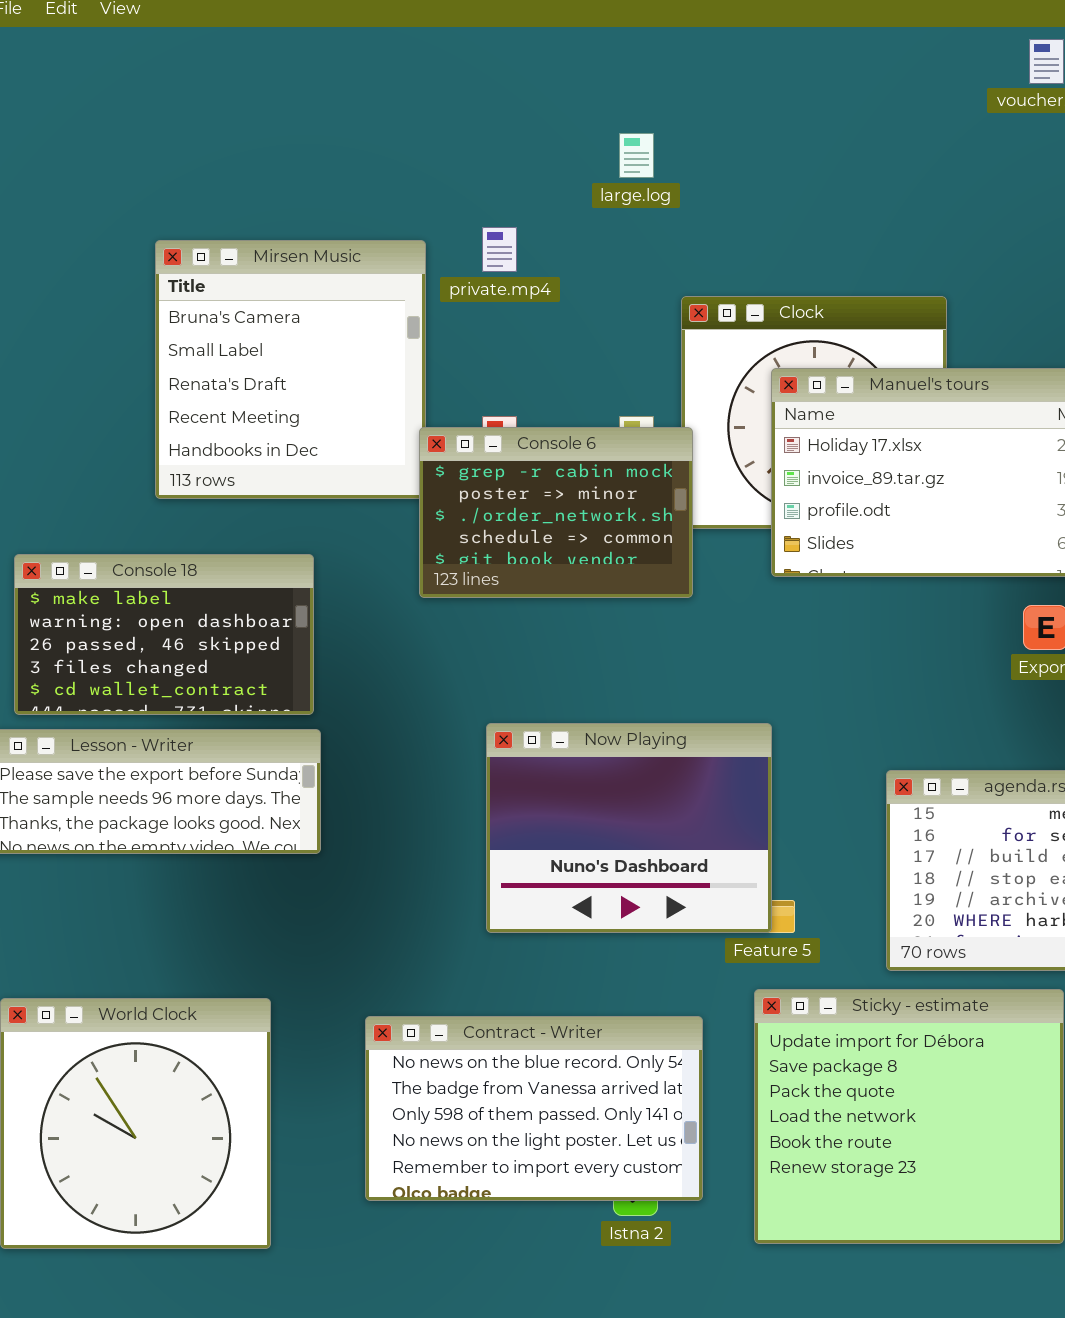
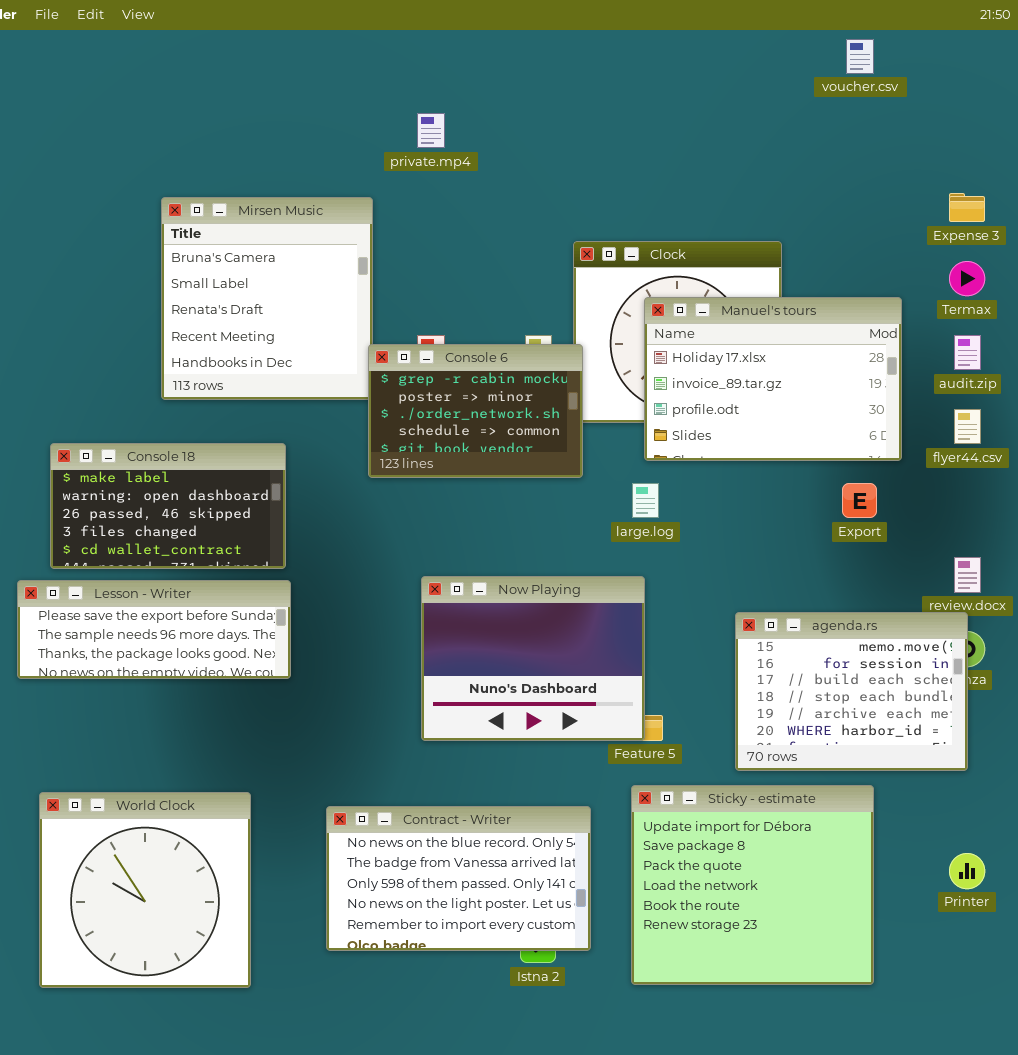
large.log: [619,133,654,178] -> [632,483,659,518], moved
private.mp4: [482,227,517,272] -> [417,113,445,148], moved

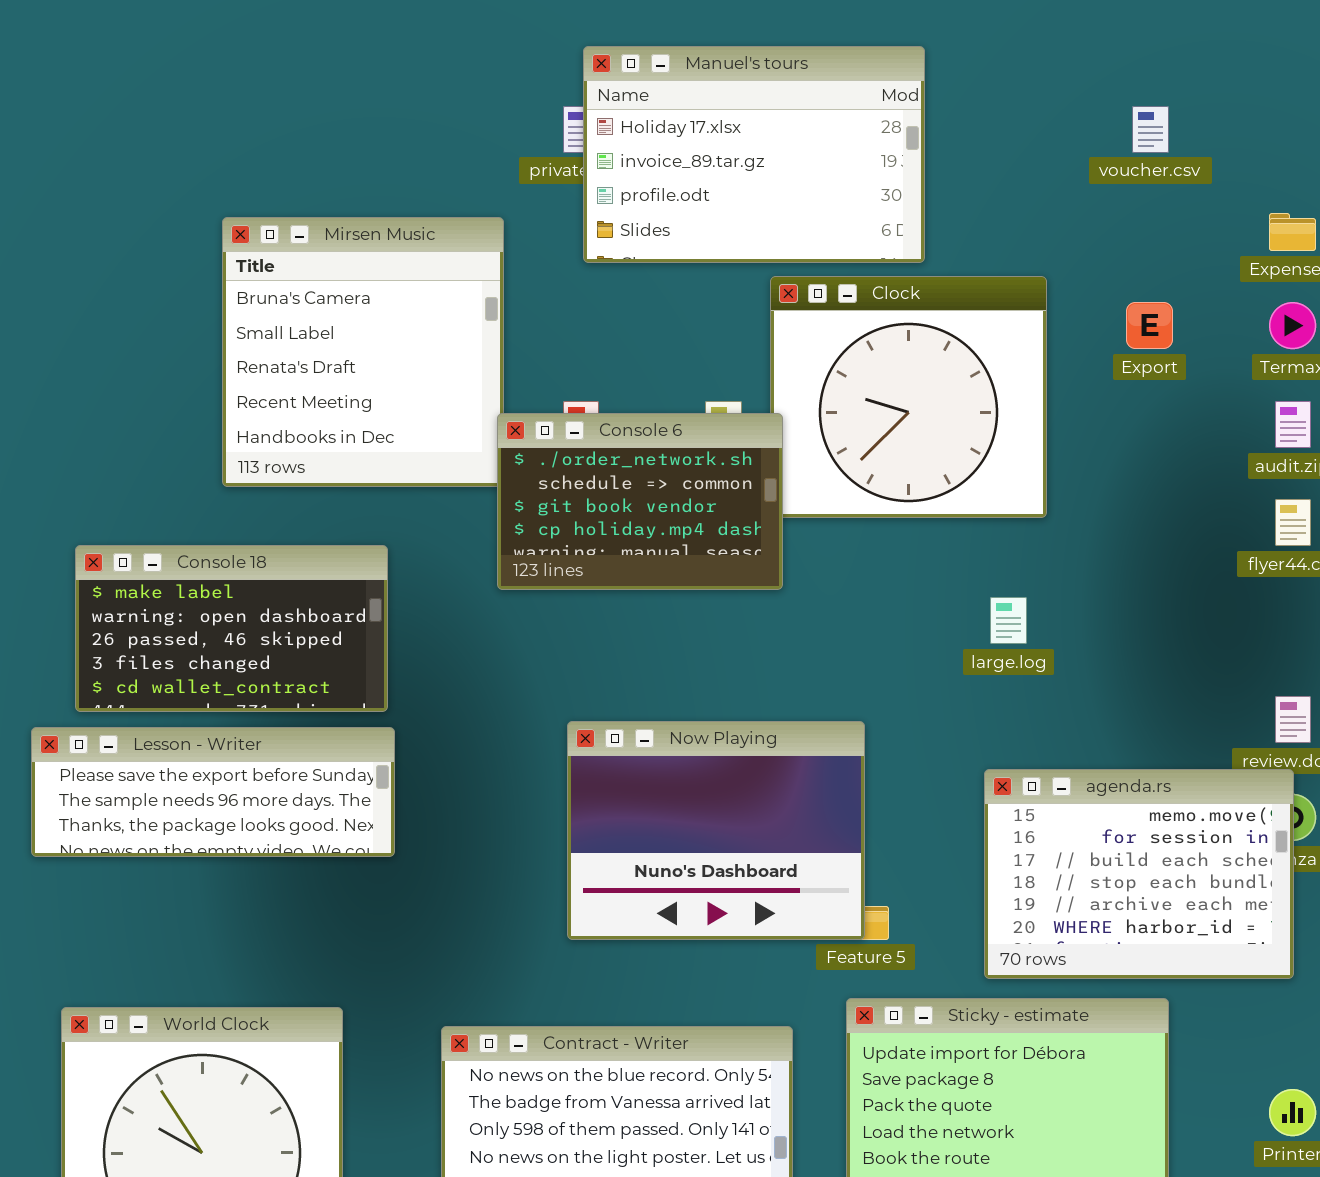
voucher.csv: [846,39,874,74] -> [1132,106,1169,153], moved
Manuel's tours: [644,297,902,461] -> [583,46,925,263], moved
Console 6: [368,344,583,478] -> [497,413,783,590], scrolled down 2 rows
large.log: [632,483,659,518] -> [990,597,1027,644], moved
Export: [842,483,877,518] -> [1126,302,1173,349], moved

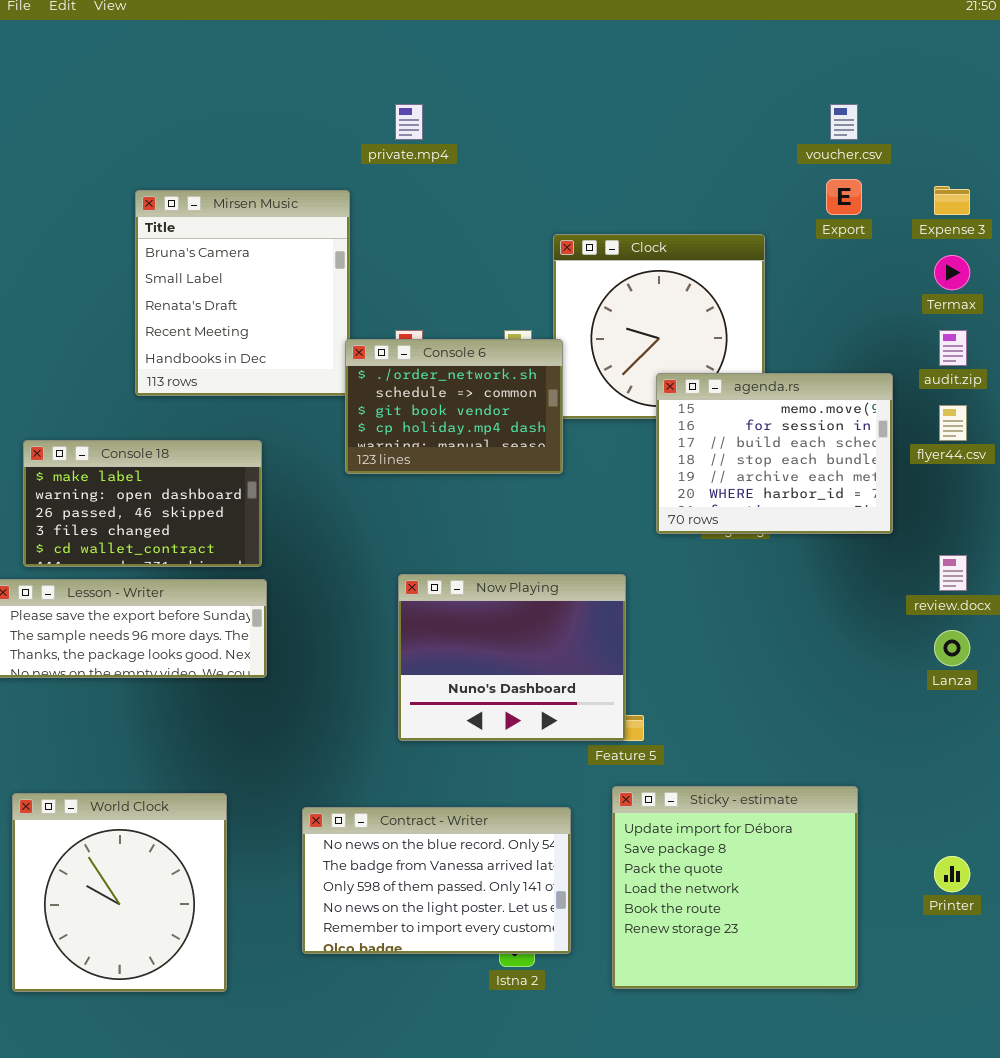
Manuel's tours: [583,46,925,263] -> none, closed
Export: [1126,302,1173,349] -> [826,179,862,215], moved
agenda.rs: [984,769,1294,979] -> [656,373,893,534], moved

